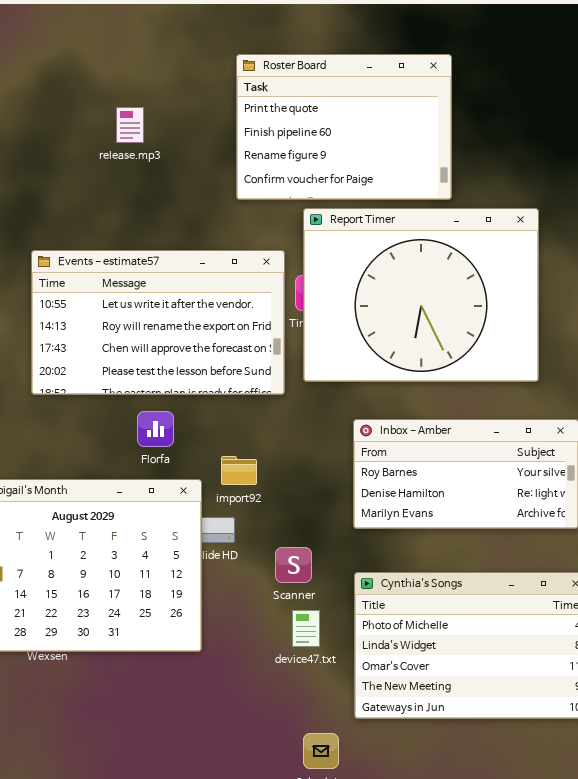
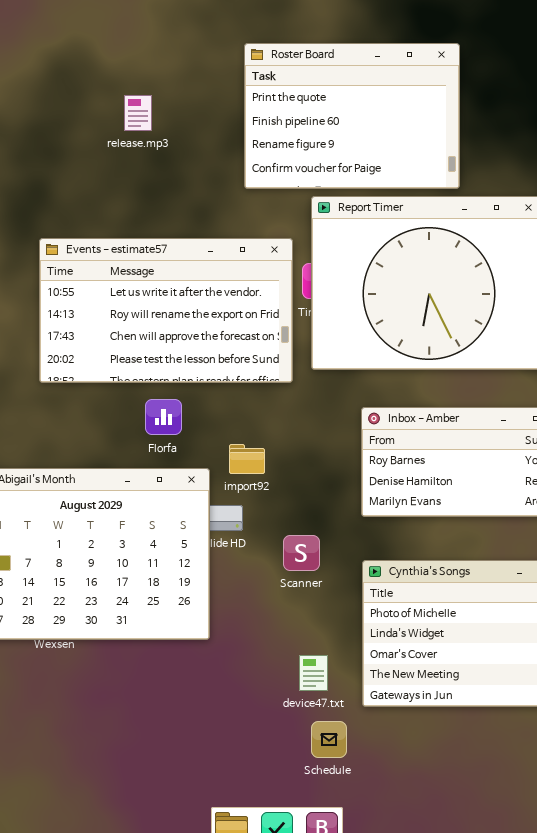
device47.txt: [292,610,320,647] -> [299,655,328,691], moved

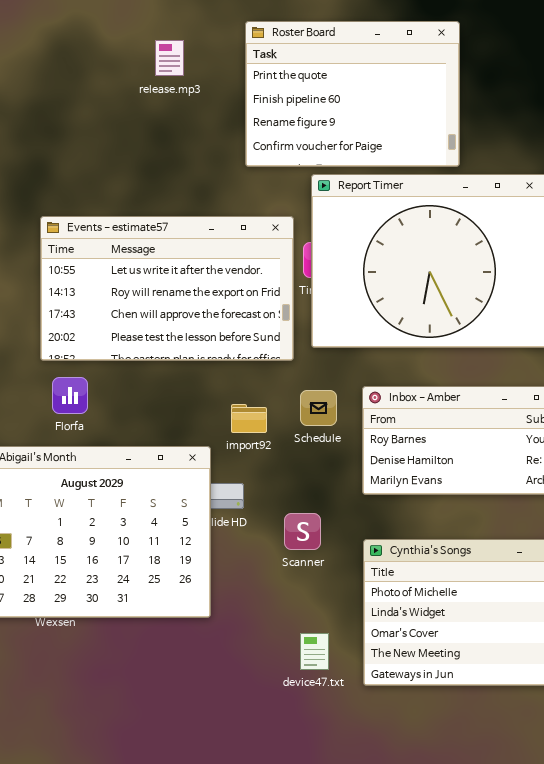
release.mp3: [124,95,152,131] -> [155,40,184,76], moved
Florfa: [145,399,182,435] -> [52,377,88,414], moved
import92: [229,444,265,474] -> [231,404,267,433], moved
Schedule: [311,721,347,758] -> [300,390,337,426], moved

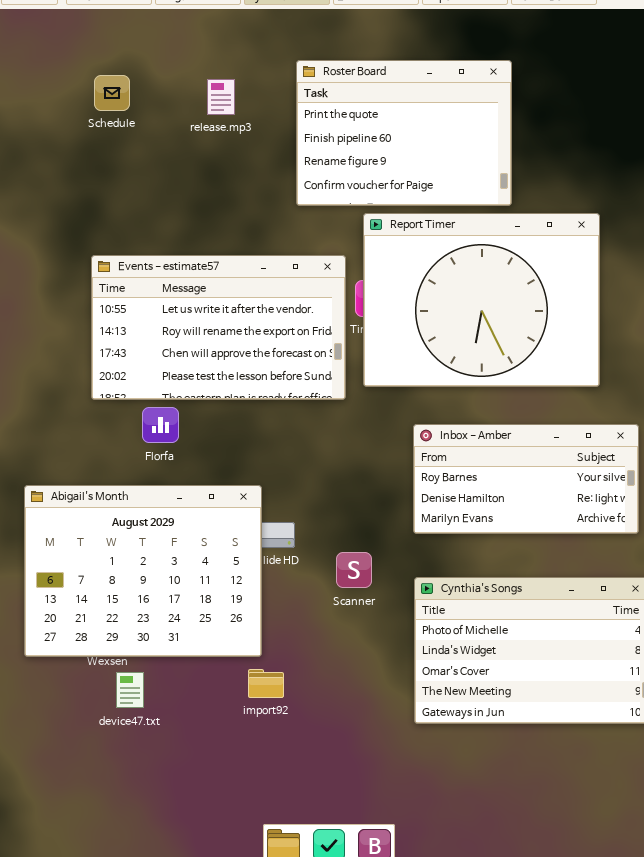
Florfa: [52,377,88,414] -> [142,407,179,443], moved
Schedule: [300,390,337,426] -> [94,75,130,111], moved
import92: [231,404,267,433] -> [248,669,284,698], moved
device47.txt: [300,633,329,670] -> [116,672,144,708], moved

